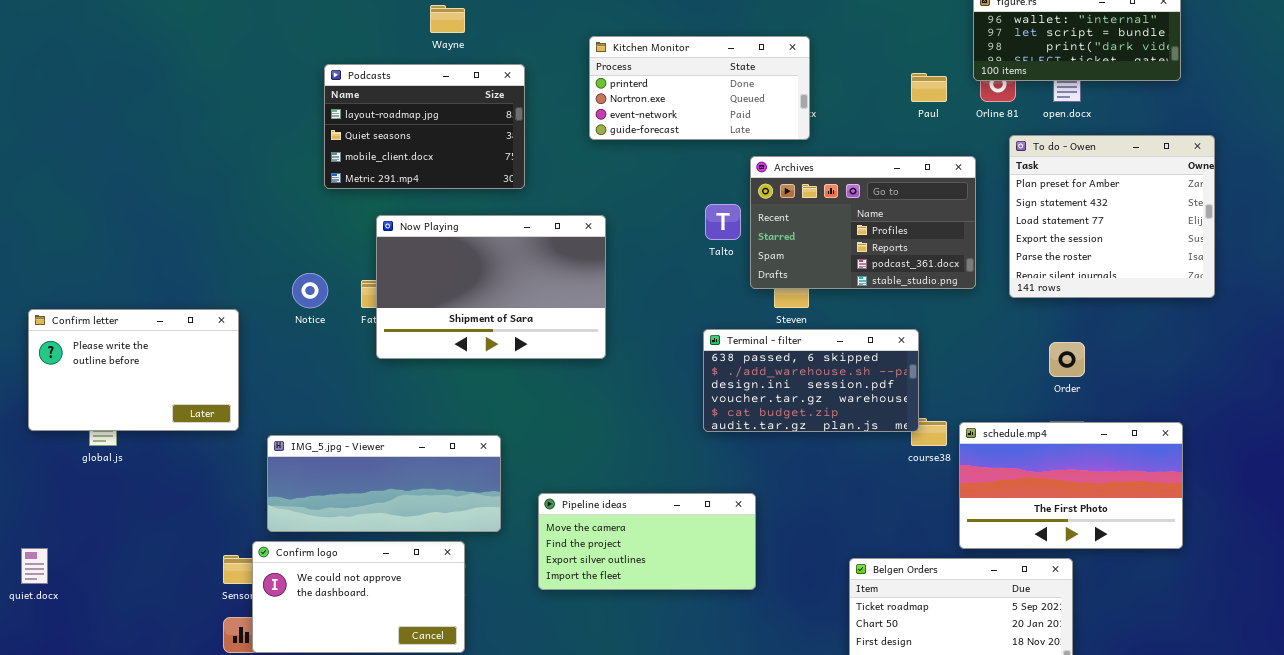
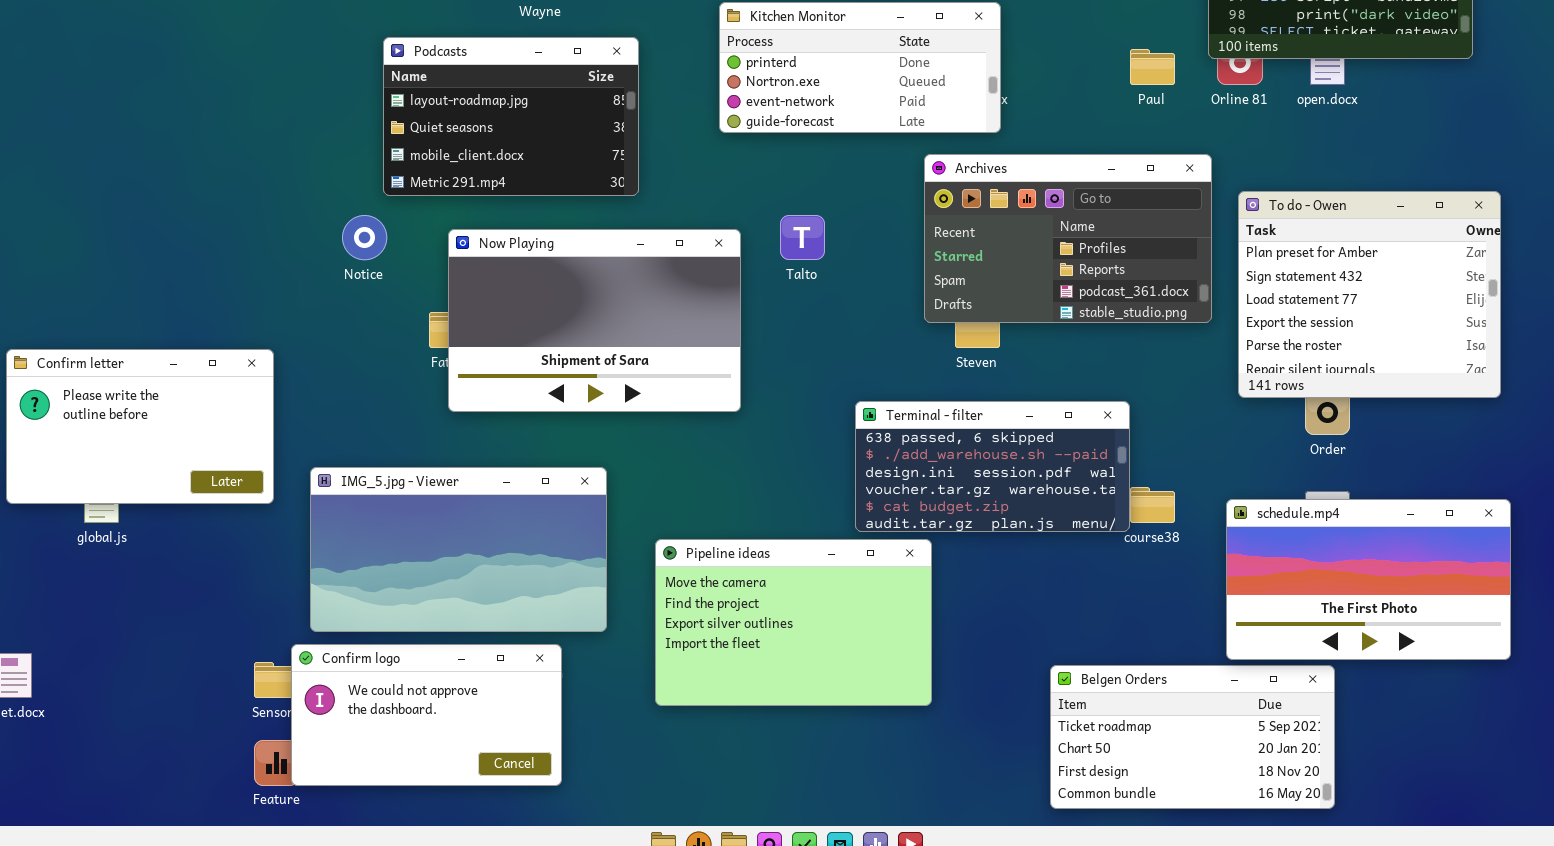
To do - Owen: [1009,135,1215,298] -> [1238,191,1501,398], moved
Talto: [705,204,741,240] -> [780,215,825,260], moved
Notice: [292,273,328,308] -> [342,215,387,260], moved
Terminal - filter: [703,329,919,432] -> [855,401,1130,532], moved
schedule.mp4: [959,422,1183,549] -> [1226,499,1511,660], moved
IMG_5.jpg - Viewer: [267,435,501,532] -> [310,467,607,632], resized
Pipeline ideas: [538,493,756,590] -> [655,539,932,706], resized

